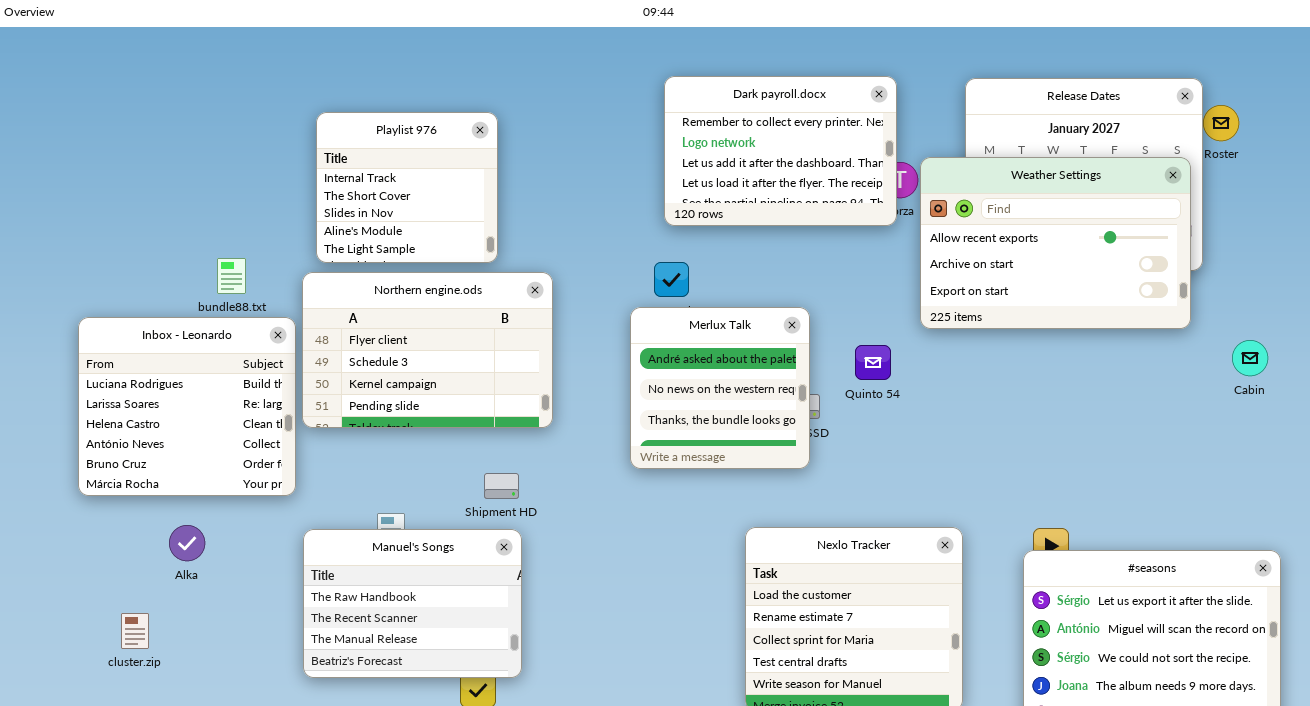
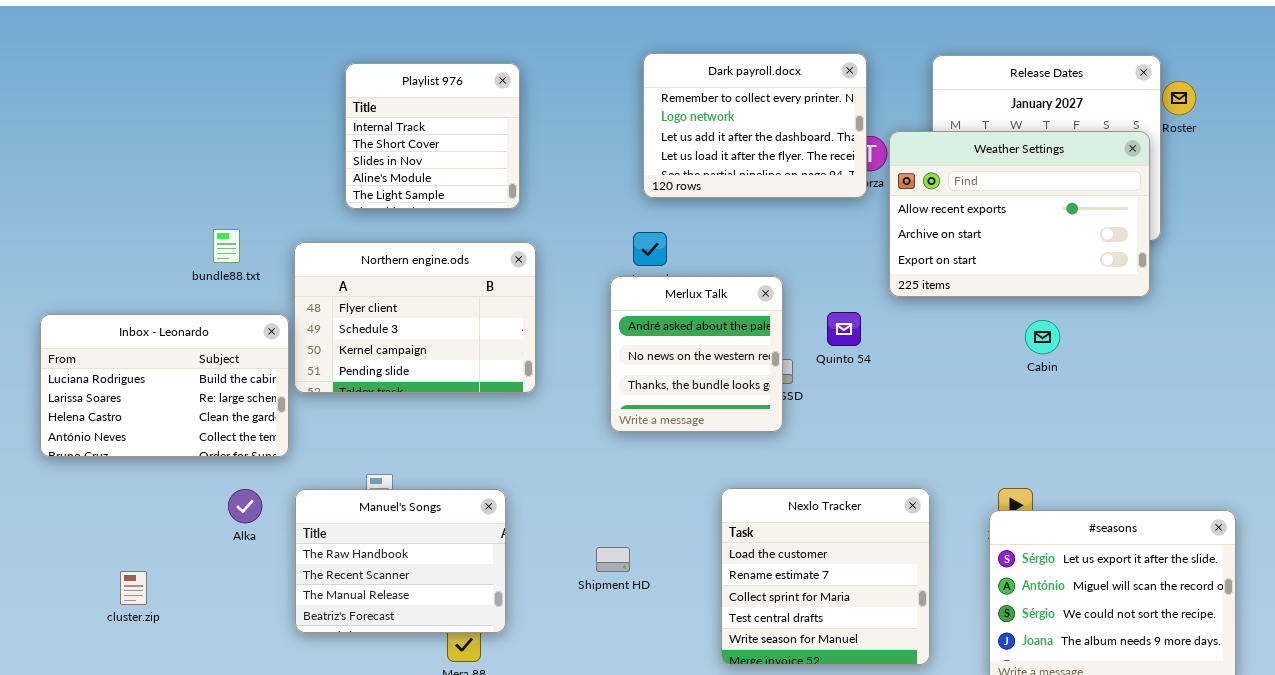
Playlist 976: [316,112,498,263] -> [345,63,520,209], moved
Inbox - Leonardo: [78,317,296,496] -> [40,314,289,457], resized
Cabin: [1232,340,1268,376] -> [1025,320,1060,354], moved
Shipment HD: [484,473,519,499] -> [596,547,630,572], moved
Alka: [169,525,205,561] -> [228,489,262,523], moved

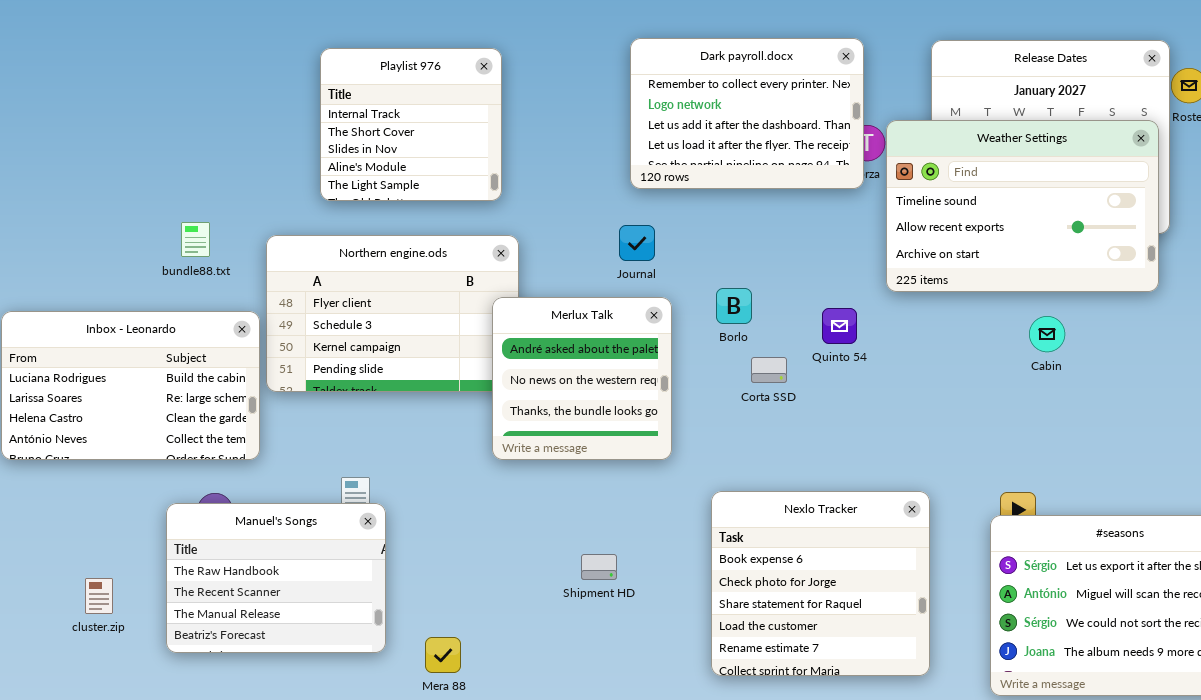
Weather Settings: [889,131,1150,297] -> [886,120,1159,292], scrolled up 1 row
Merlux Talk: [610,276,783,432] -> [492,297,672,460], moved
Nexlo Tracker: [721,488,930,665] -> [711,491,930,676], scrolled up 3 rows
Manuel's Songs: [295,489,506,633] -> [166,503,386,653], moved

